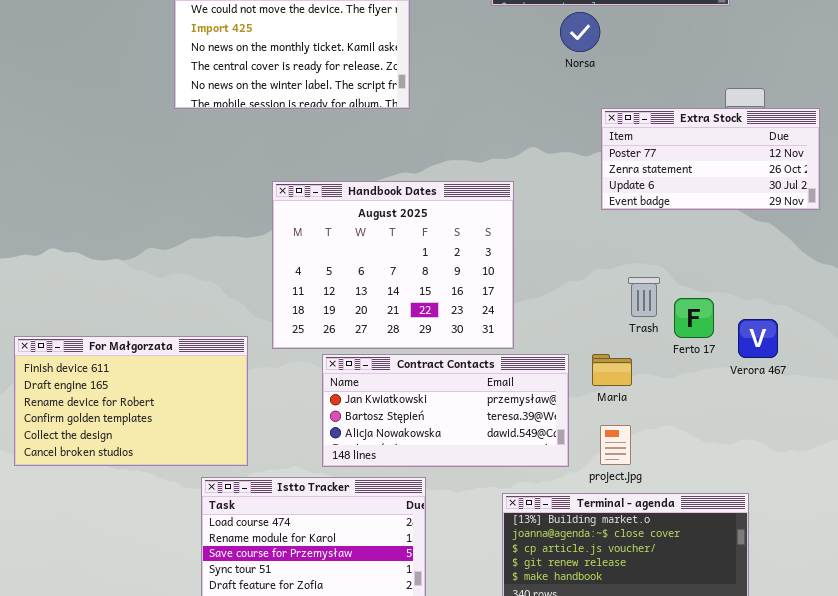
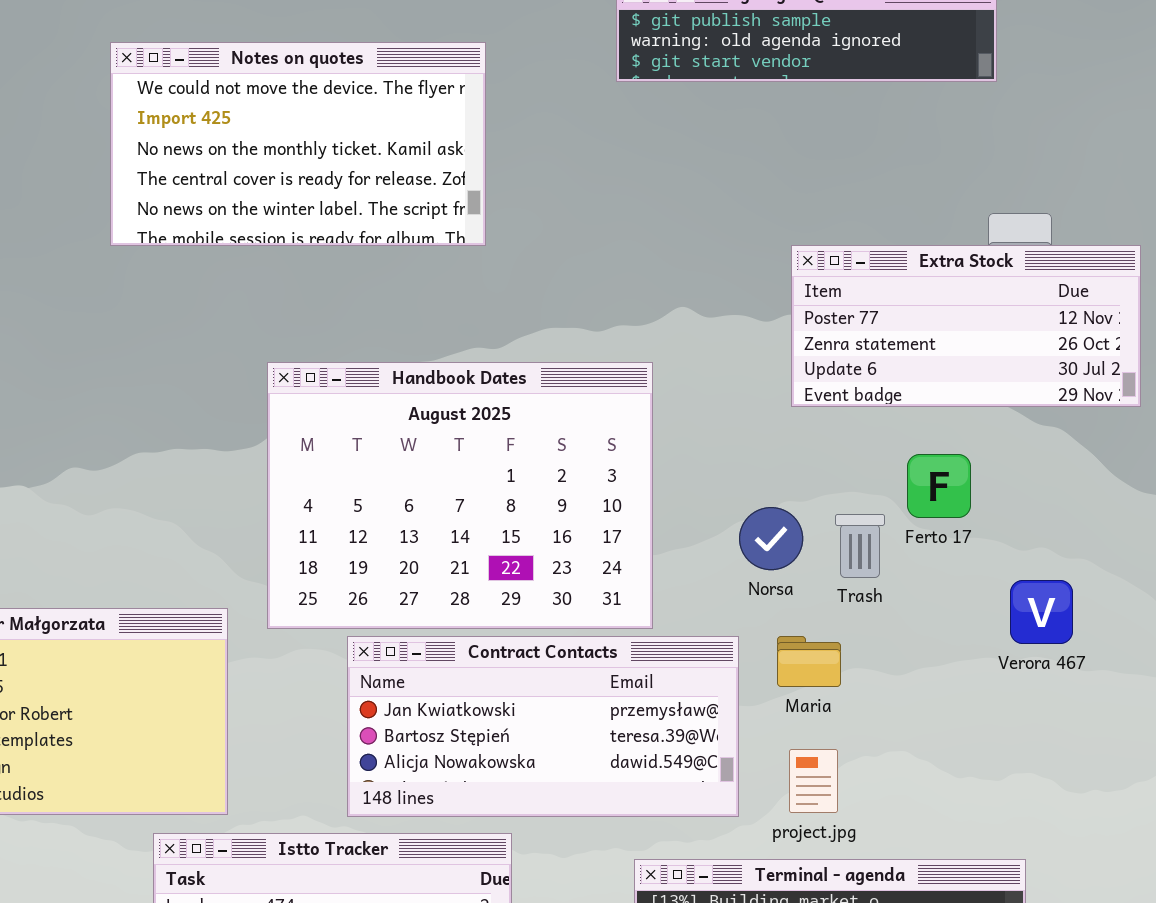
Norsa: [560,12,600,52] -> [739,507,803,570], moved
Ferto 17: [674,298,714,338] -> [907,454,971,518], moved

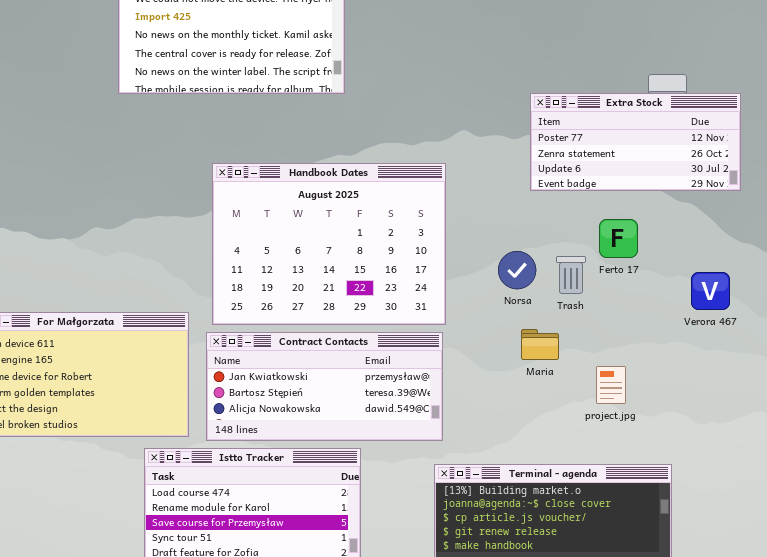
Verora 467: [1010,580,1073,644] -> [691,272,730,310], moved
Contract Contacts: [347,636,739,817] -> [206,332,443,441], moved
project.jpg: [789,749,838,813] -> [596,366,626,404], moved

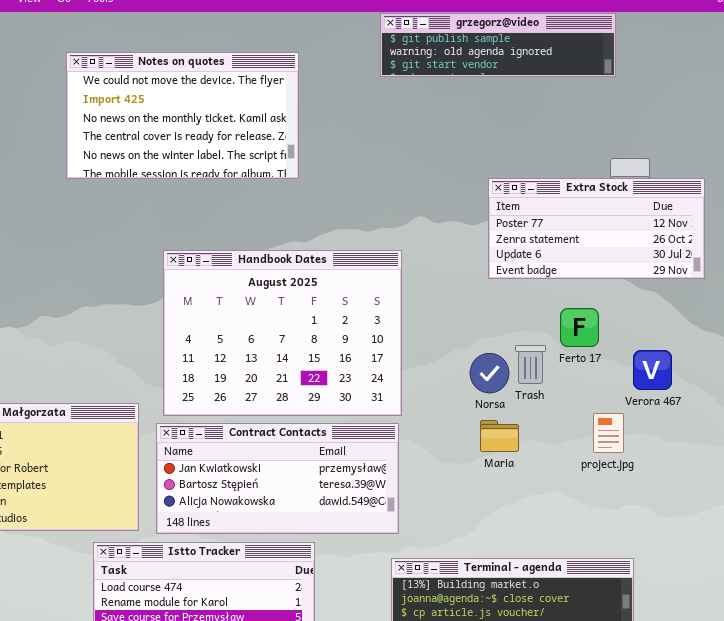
Norsa: [498,251,536,289] -> [470,353,509,393], moved
Verora 467: [691,272,730,310] -> [633,350,672,390], moved
project.jpg: [596,366,626,404] -> [593,413,624,453], moved

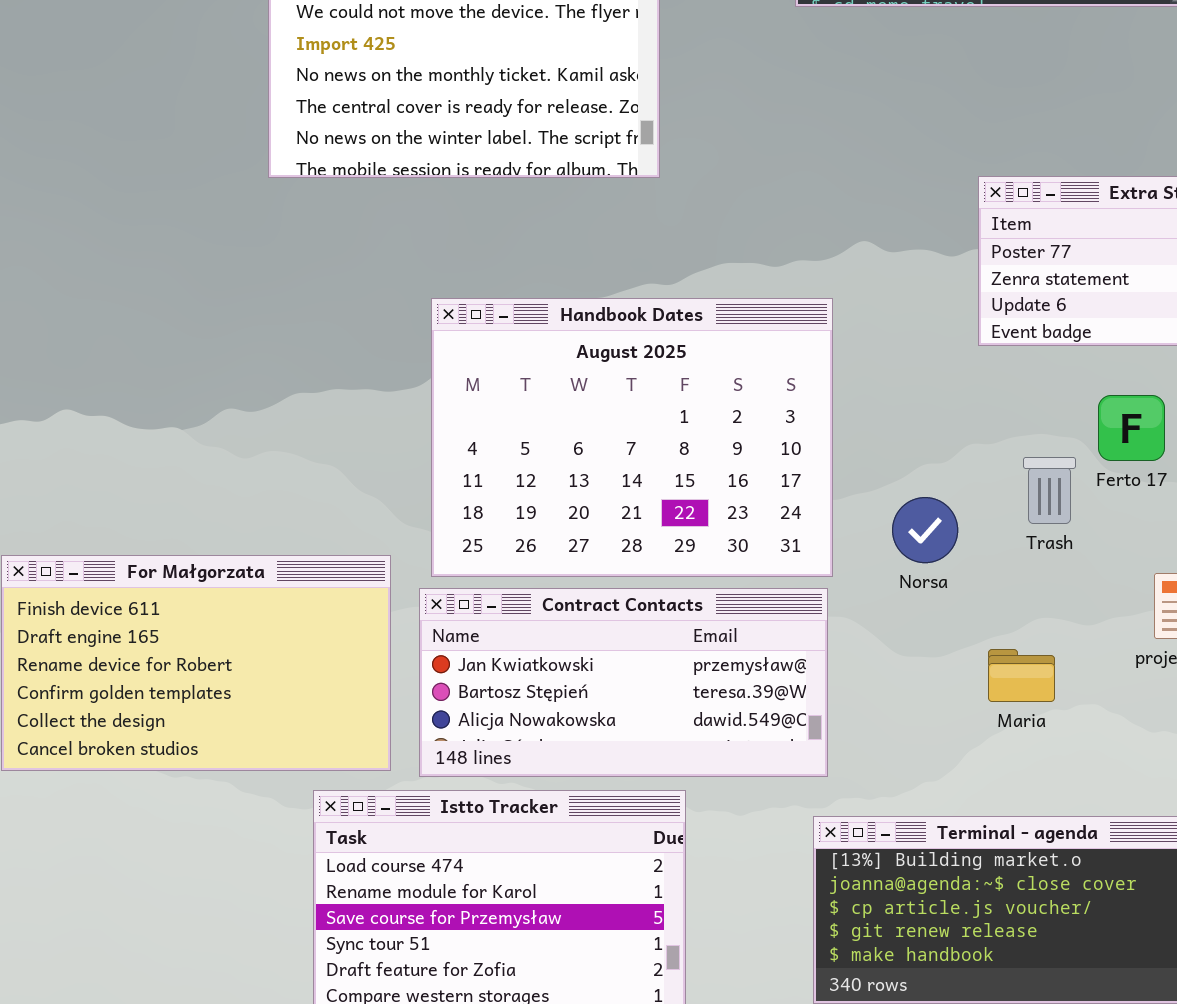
Norsa: [470,353,509,393] -> [892,497,958,563], moved
Maria: [480,420,519,452] -> [988,649,1055,702], moved

